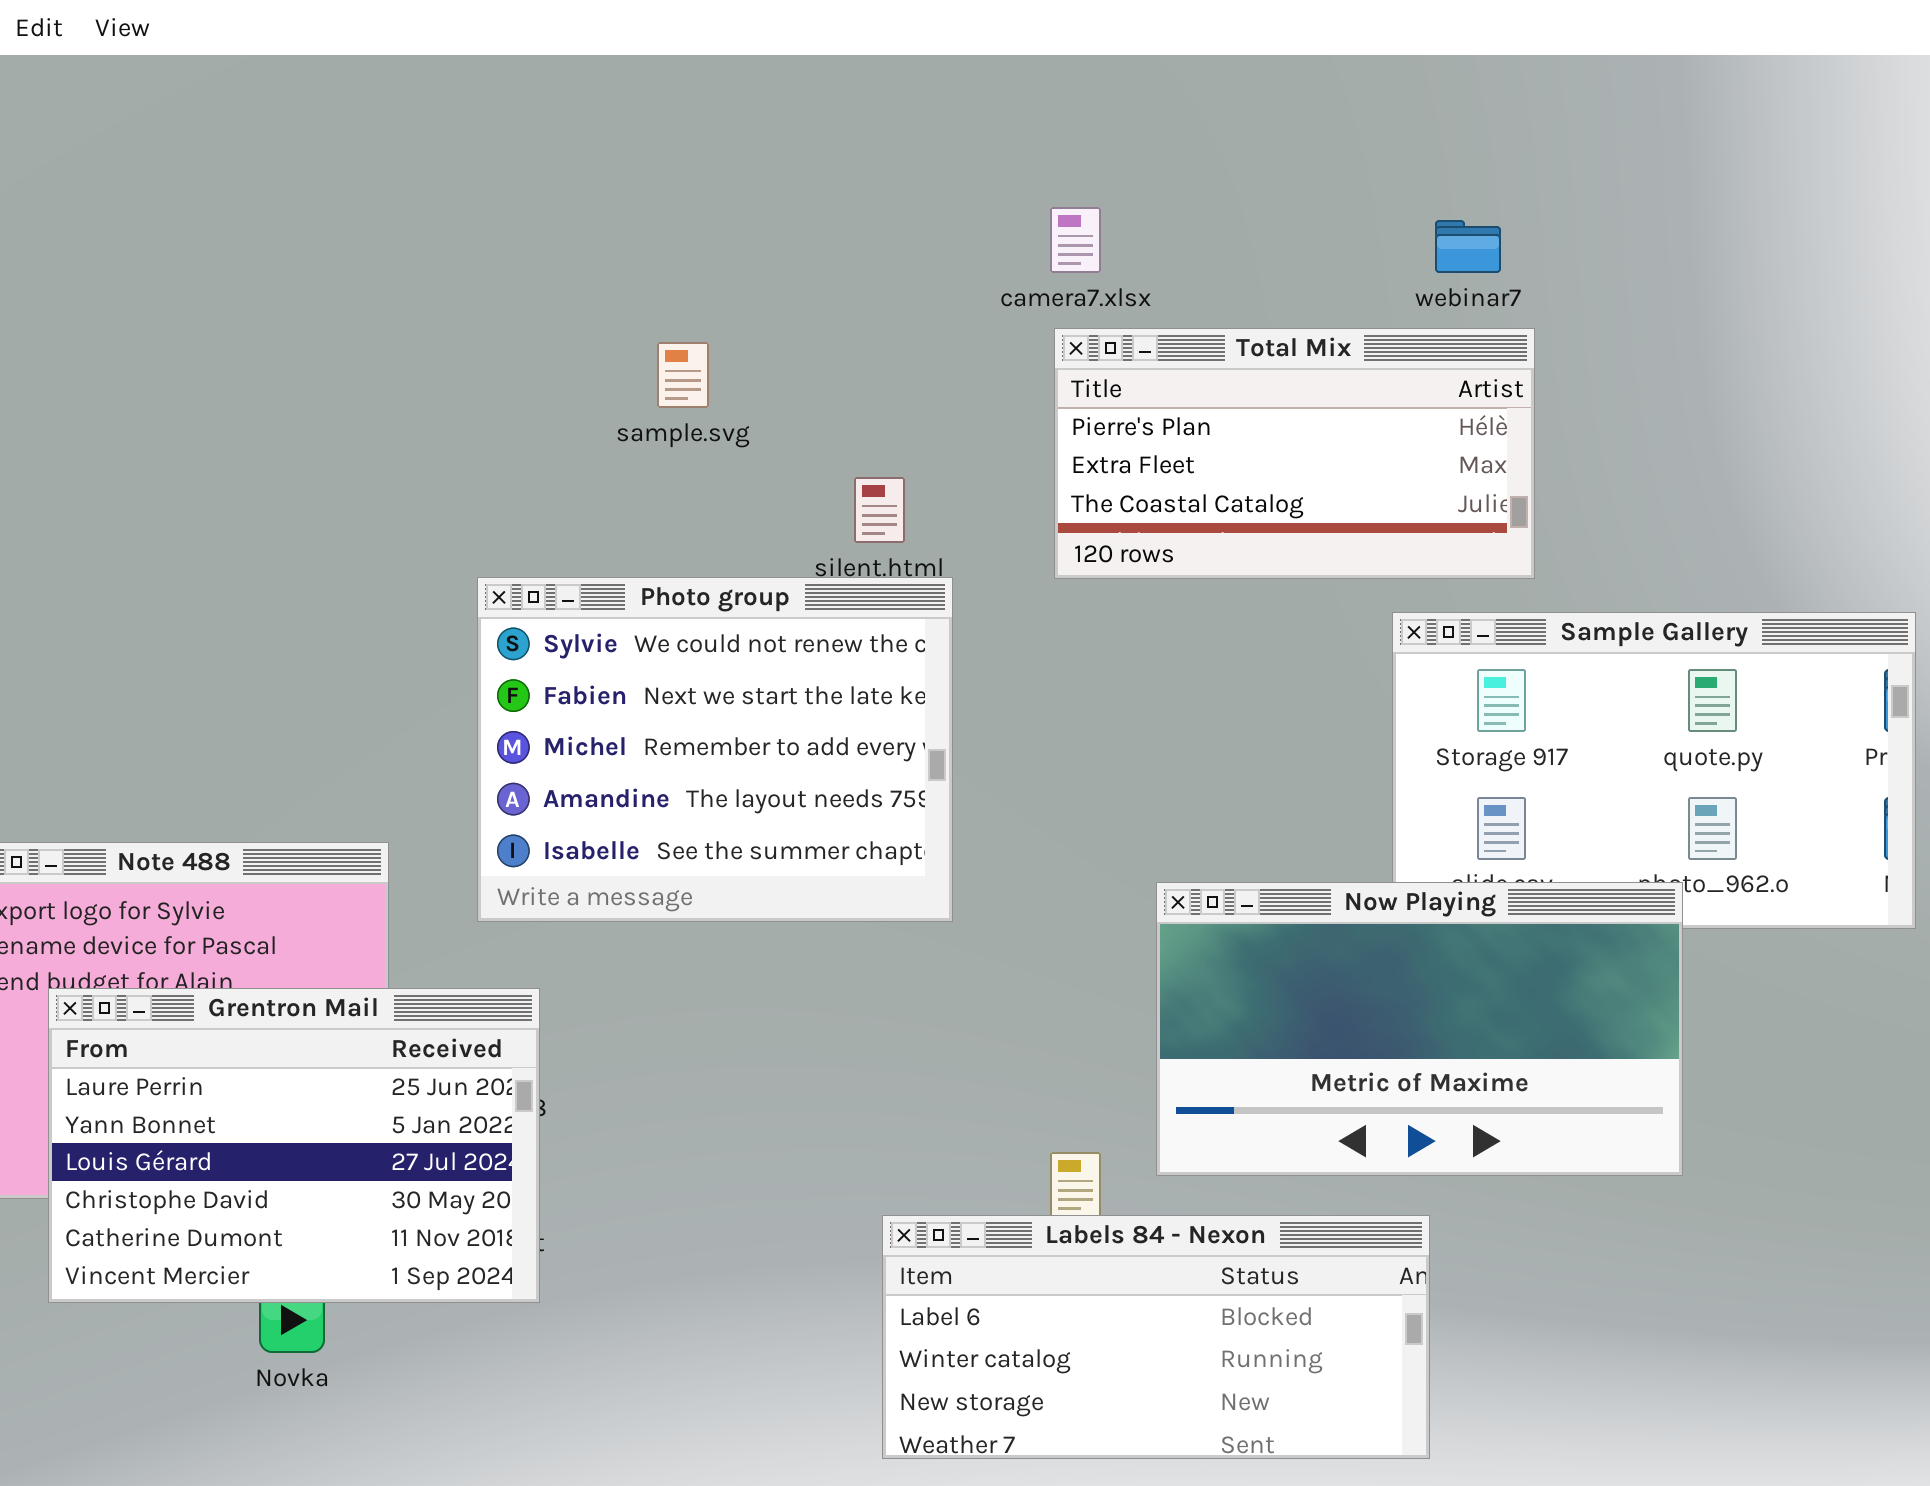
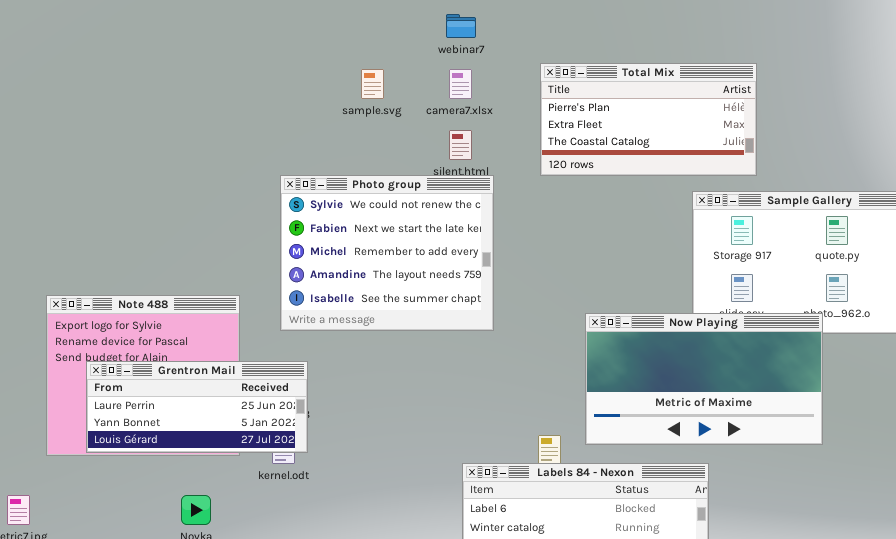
camera7.xlsx: [1050,207,1101,273] -> [449,69,472,99], moved
webinar7: [1435,220,1501,273] -> [446,14,476,38], moved
Grentron Mail: [48,988,540,1303] -> [86,361,308,453], resized

